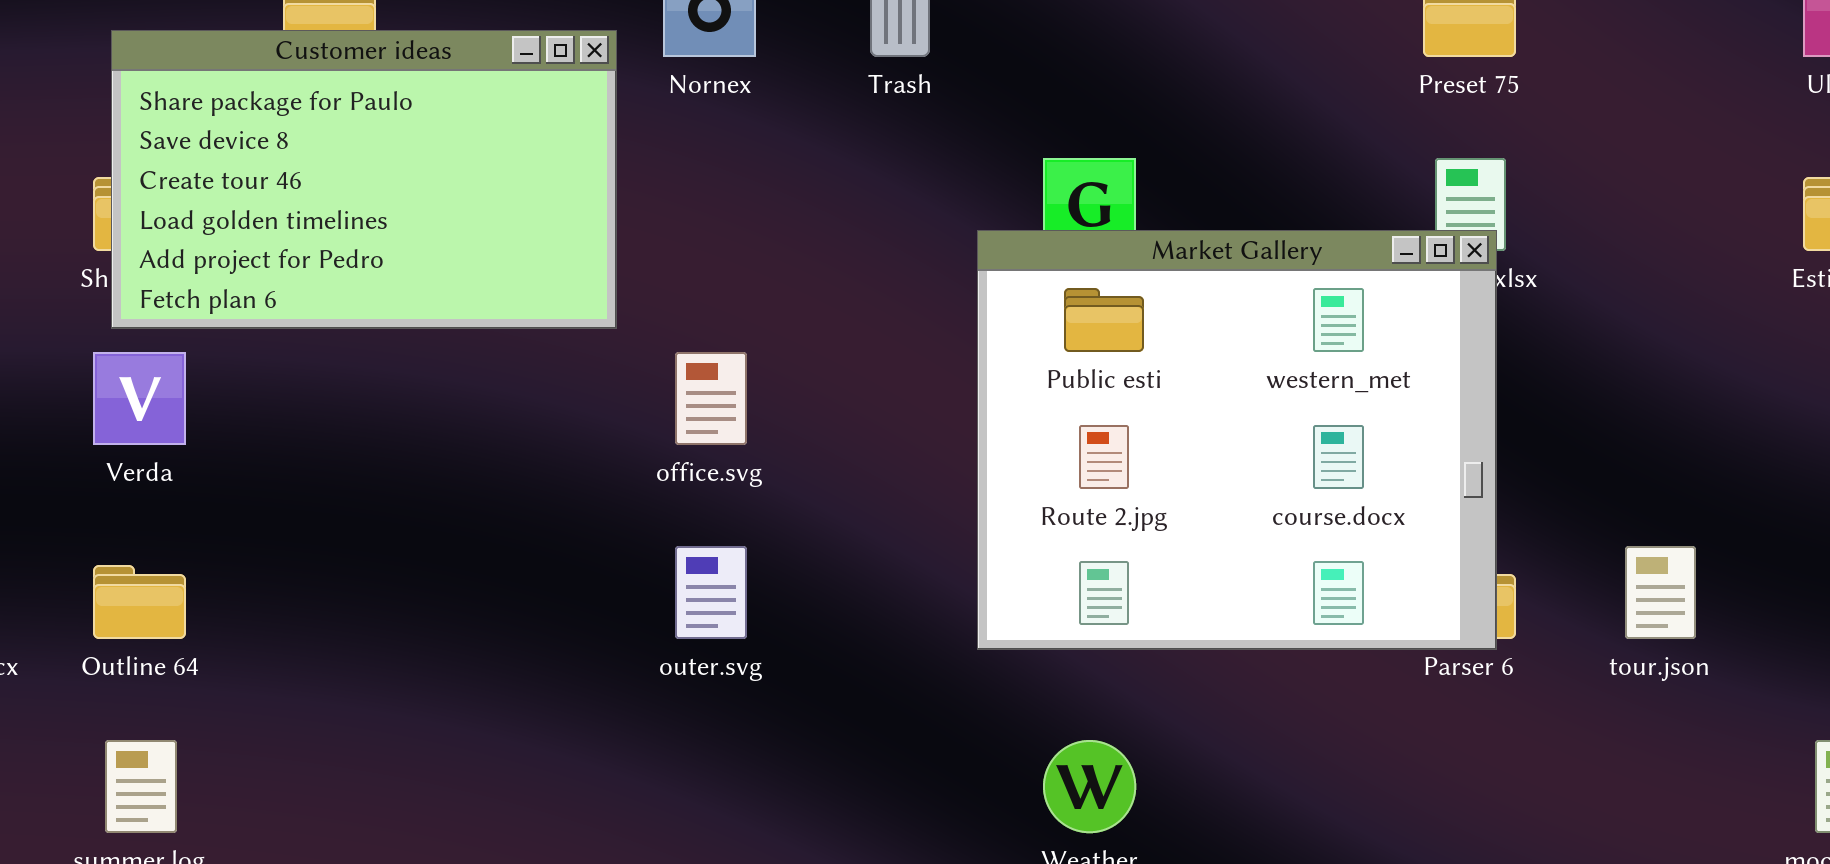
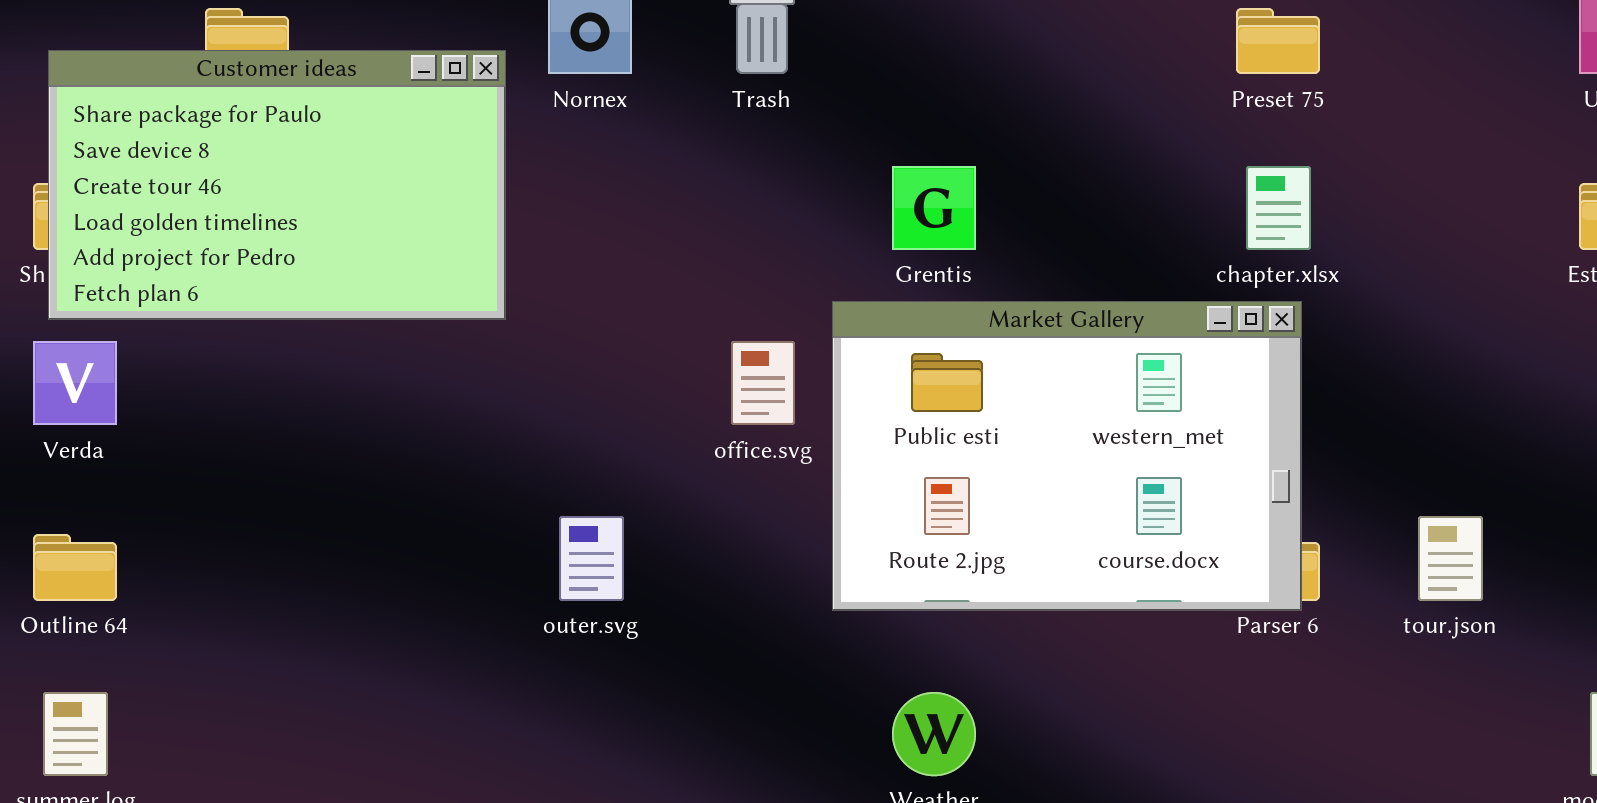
Market Gallery: [977,230,1497,650] -> [832,301,1302,611], resized
office.svg: [675,352,747,445] -> [731,341,795,425], moved

